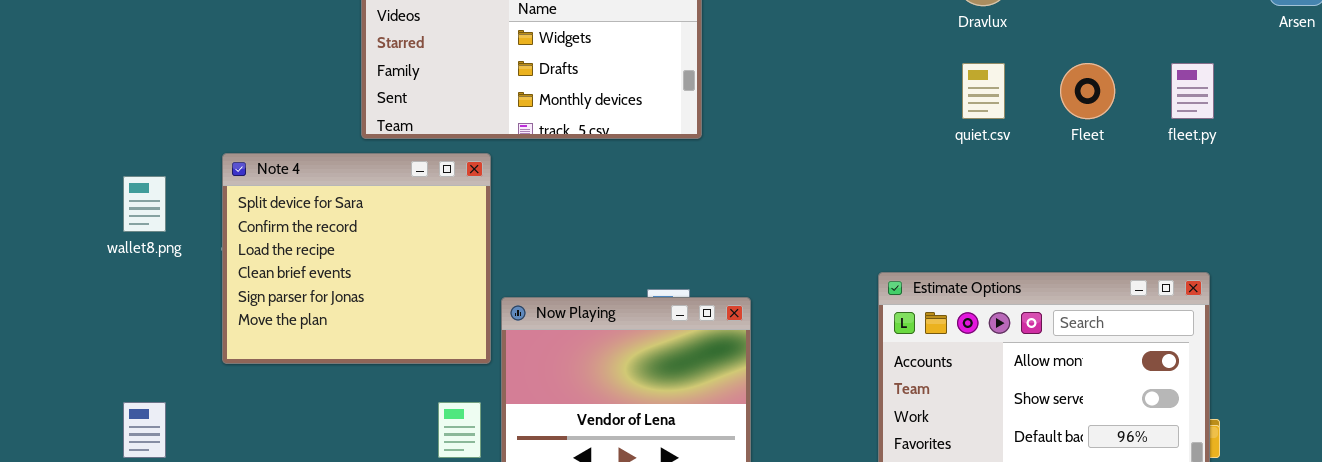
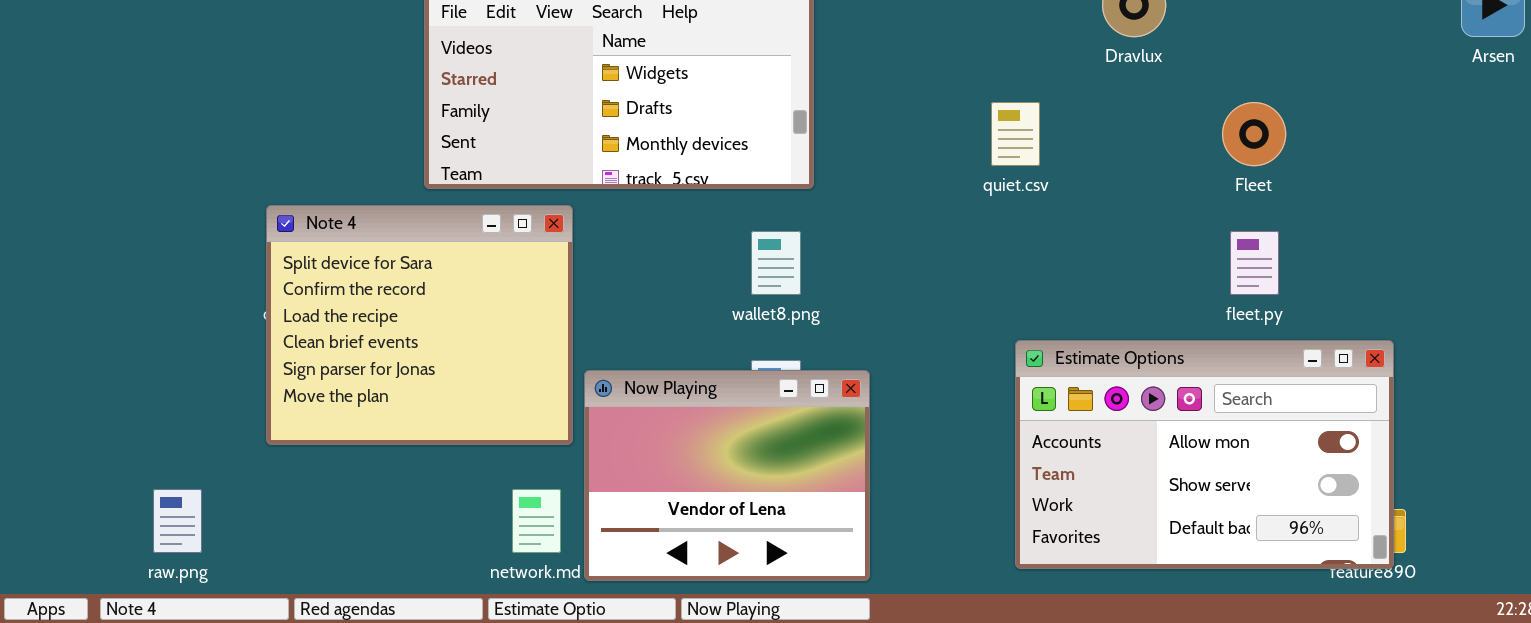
quiet.csv: [962,63,1005,119] -> [991,102,1040,166], moved
fleet.py: [1171,63,1214,119] -> [1230,231,1279,295], moved
wallet8.png: [123,176,166,232] -> [751,231,801,295], moved

